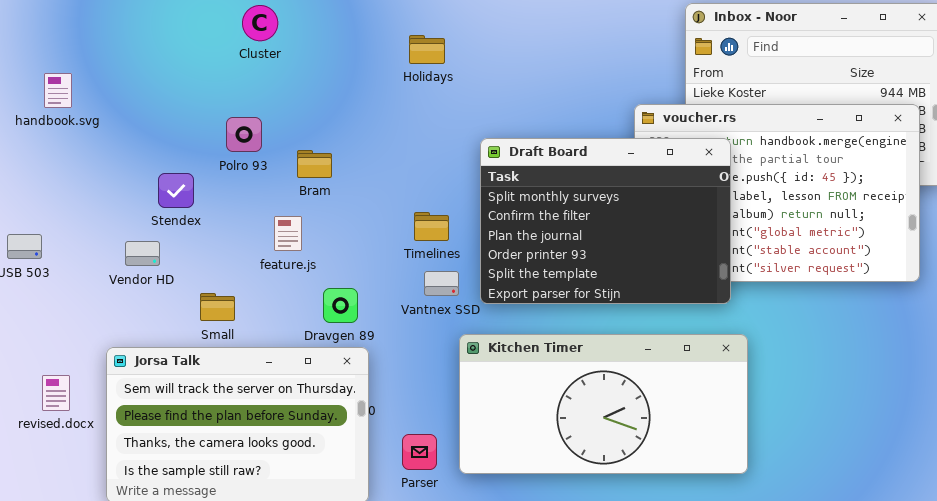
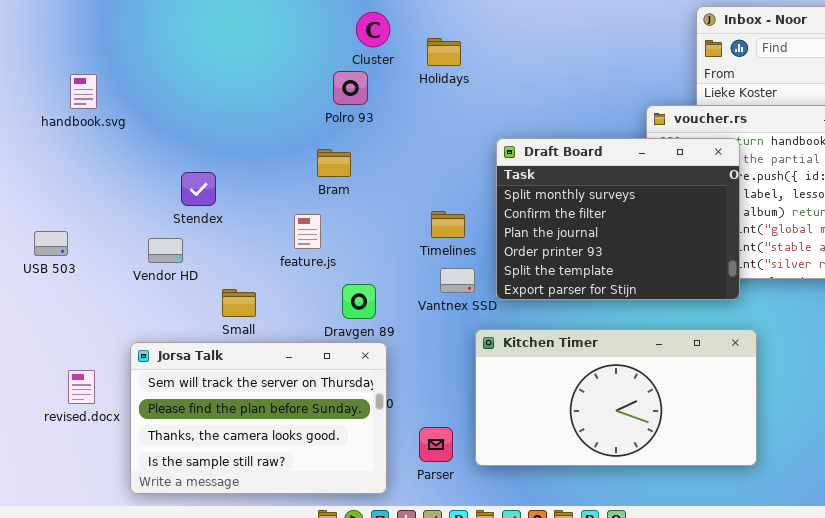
Cluster: [242,5,278,41] -> [356,12,390,47], moved
Polro 93: [226,117,262,152] -> [333,71,368,105], moved

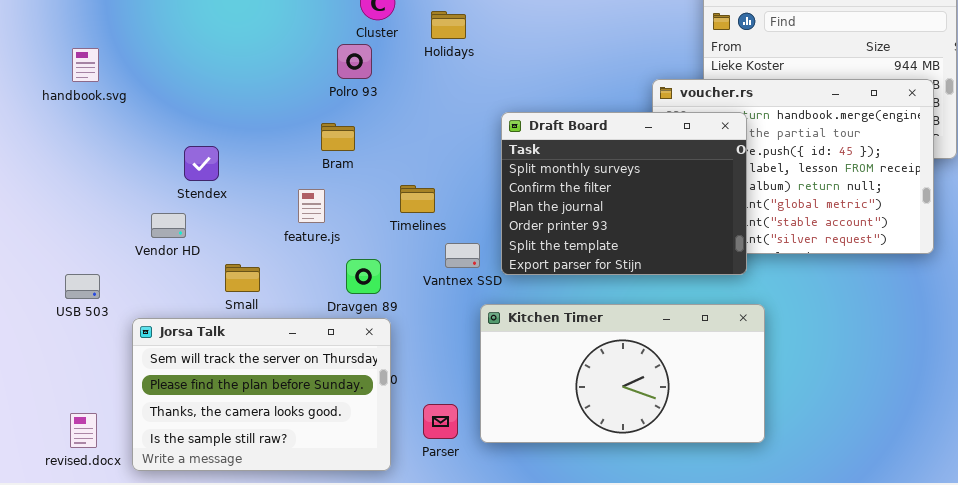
Timelines: [431,211,465,238] -> [400,185,435,213], moved
USB 503: [34,231,68,256] -> [65,274,100,299], moved
revised.docx: [68,370,95,404] -> [70,413,97,448], moved

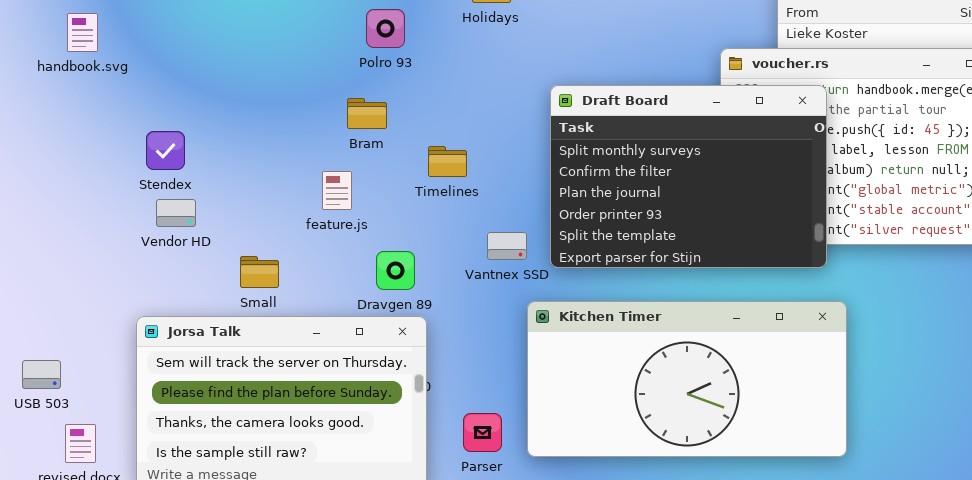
Stendex: [184,146,219,181] -> [146,131,185,170], moved
Timelines: [400,185,435,213] -> [428,146,467,177], moved
USB 503: [65,274,100,299] -> [22,360,61,389], moved

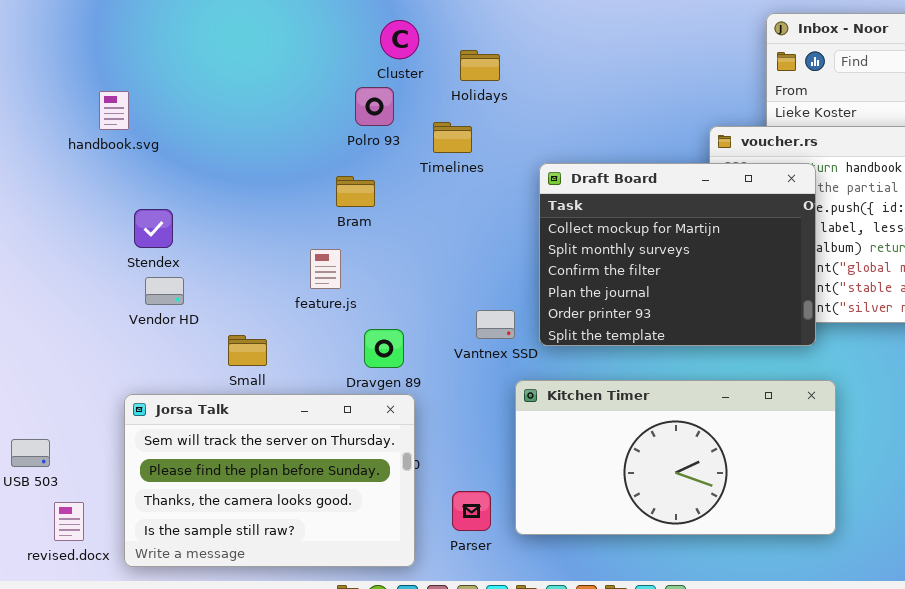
handbook.svg: [67,13,98,52] -> [99,91,129,130], moved
Draft Board: [550,85,827,268] -> [539,163,816,346], scrolled up 1 row
Timelines: [428,146,467,177] -> [433,122,472,153], moved

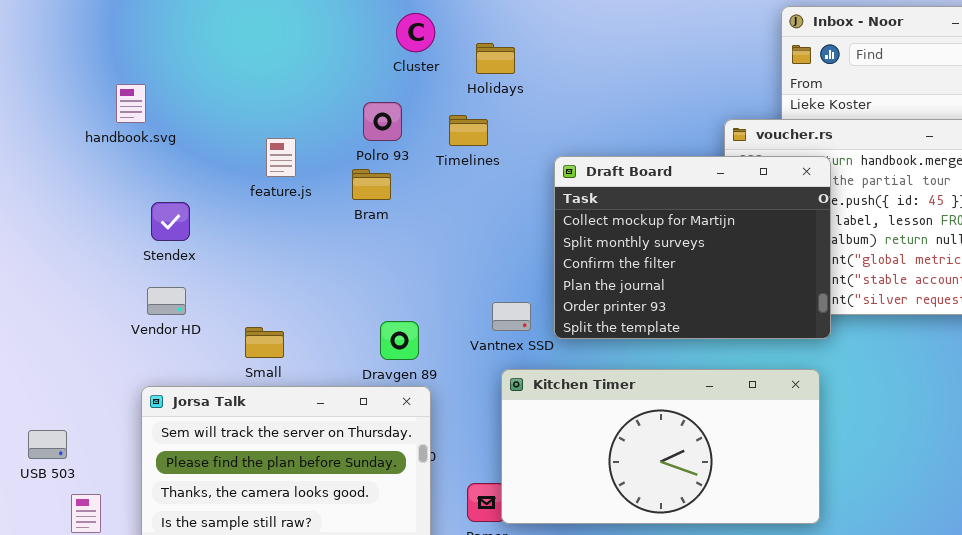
Polro 93: [355,87,394,126] -> [363,102,402,141], moved
feature.js: [310,249,341,289] -> [266,138,296,177], moved
Vendor HD: [145,277,184,305] -> [147,287,186,315], moved
Kitchen Timer: [515,380,836,535] -> [501,369,820,524], moved

